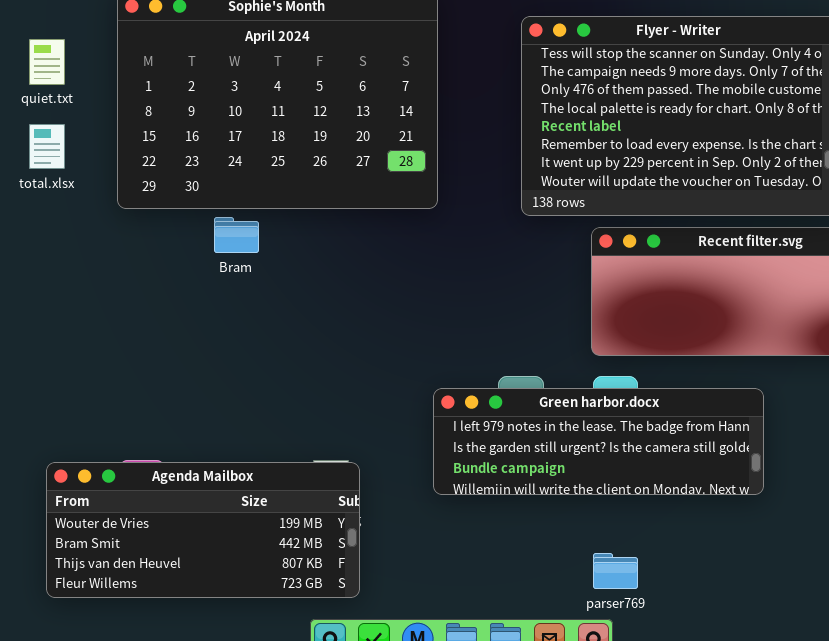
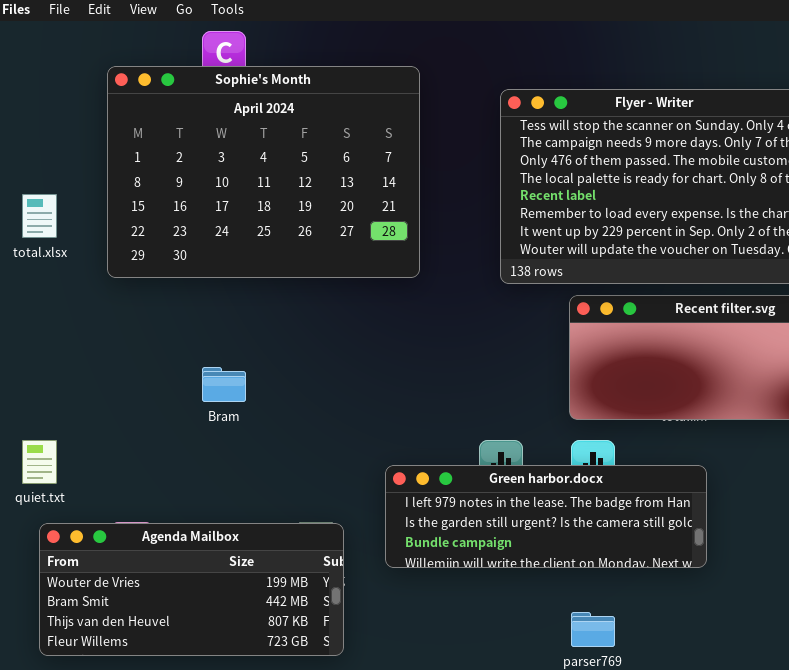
quiet.txt: [29,39,65,85] -> [22,440,57,484], moved
Bram: [214,217,259,253] -> [202,367,246,402], moved
Green harbor.docx: [433,388,764,495] -> [385,465,707,568], moved

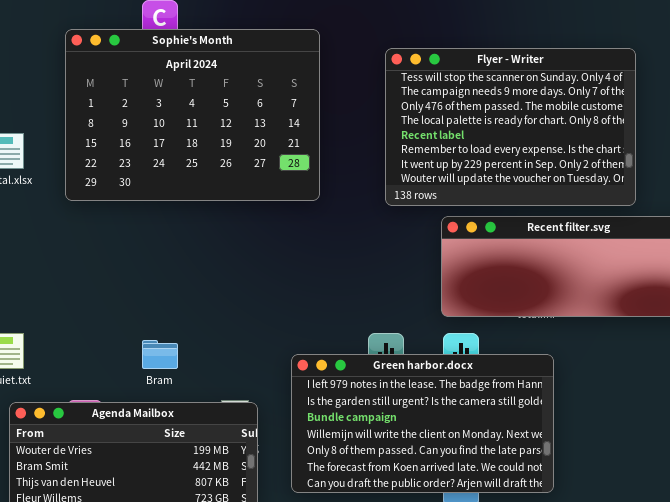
Bram: [202,367,246,402] -> [142,340,178,369], moved
Green harbor.docx: [385,465,707,568] -> [291,354,554,493], resized

